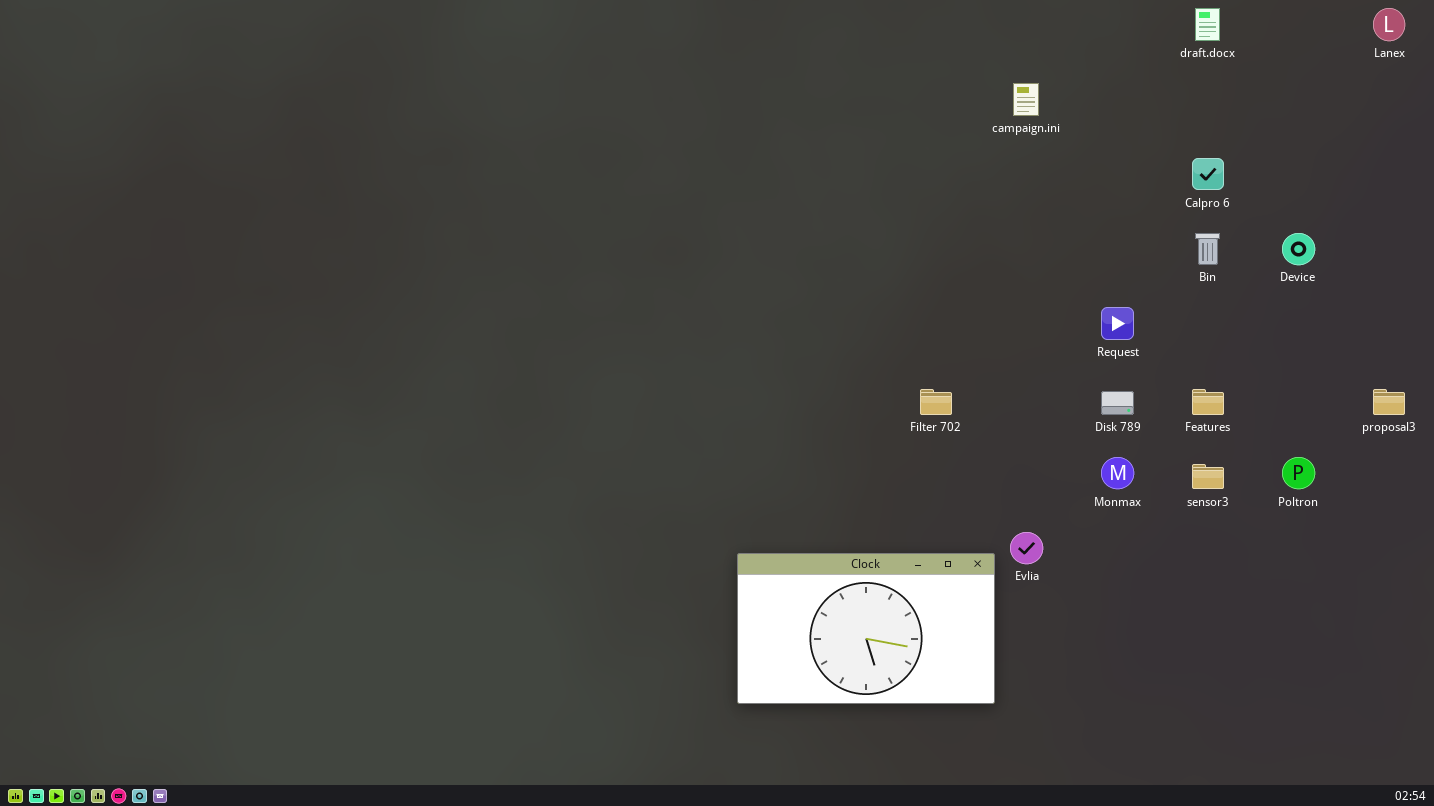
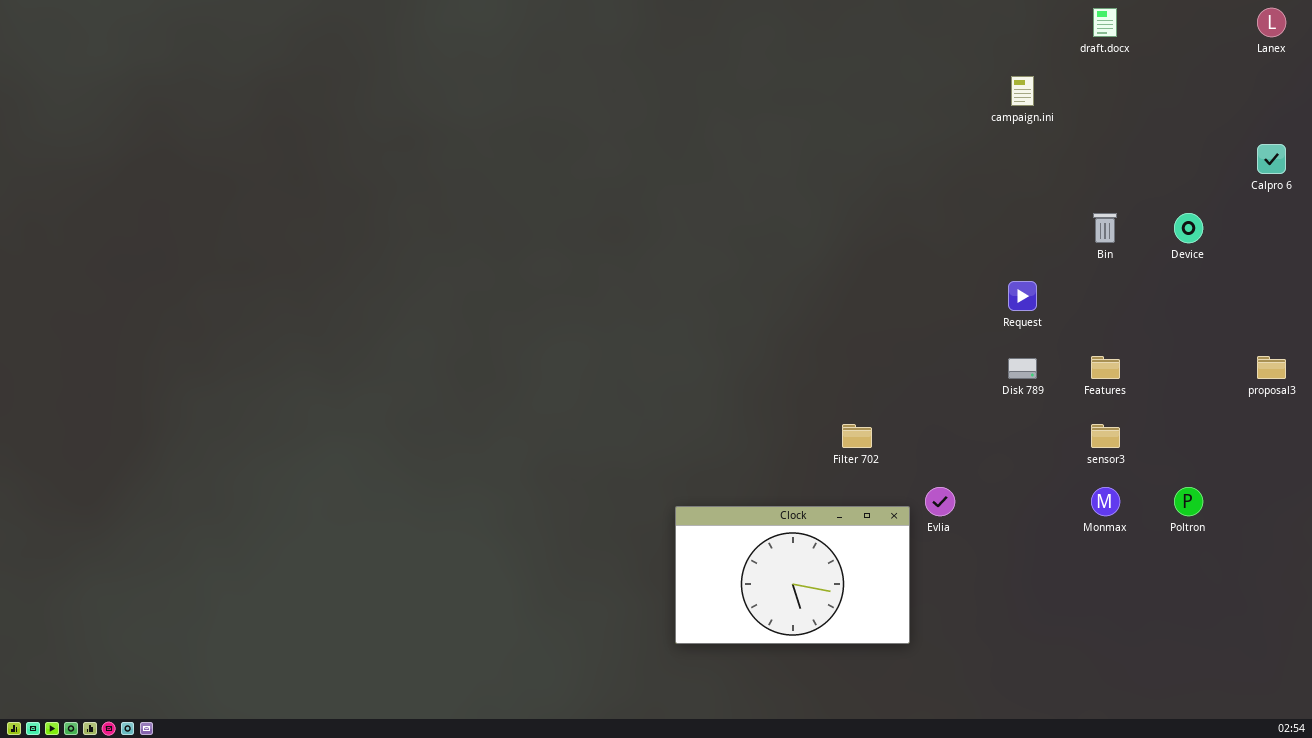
campaign.ini: [1013,83,1039,116] -> [1011,76,1034,106], moved
Calpro 6: [1192,158,1224,190] -> [1257,144,1286,174], moved
Filter 702: [920,389,952,415] -> [842,424,872,448], moved
Monmax: [1101,457,1134,489] -> [1091,487,1120,516], moved
Poltron: [1282,457,1315,489] -> [1174,487,1203,516], moved

